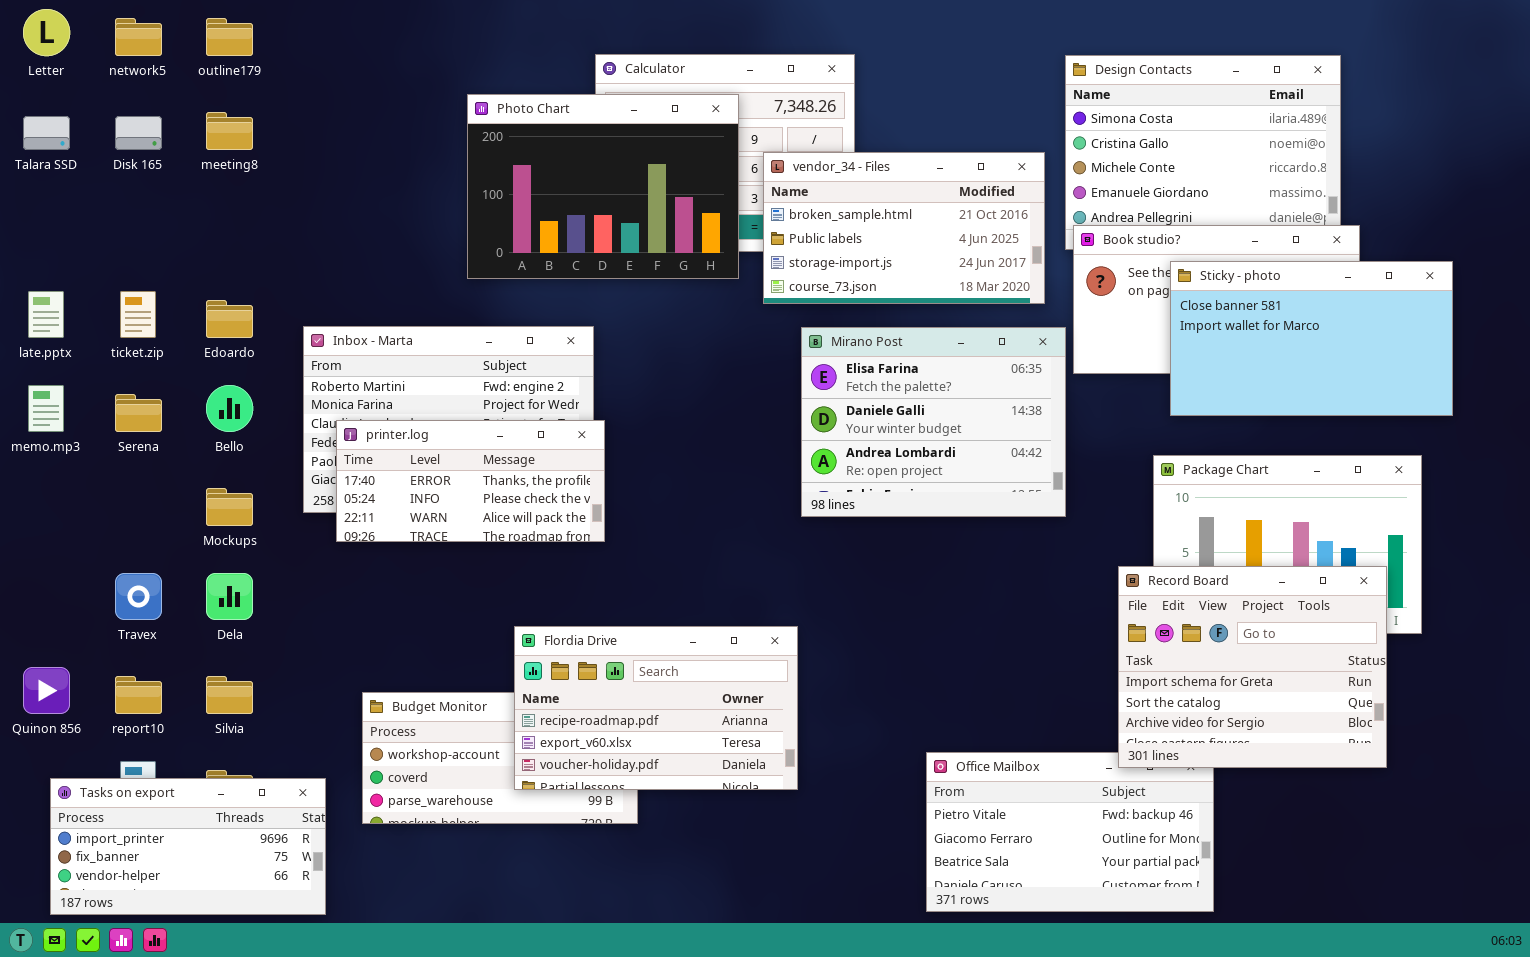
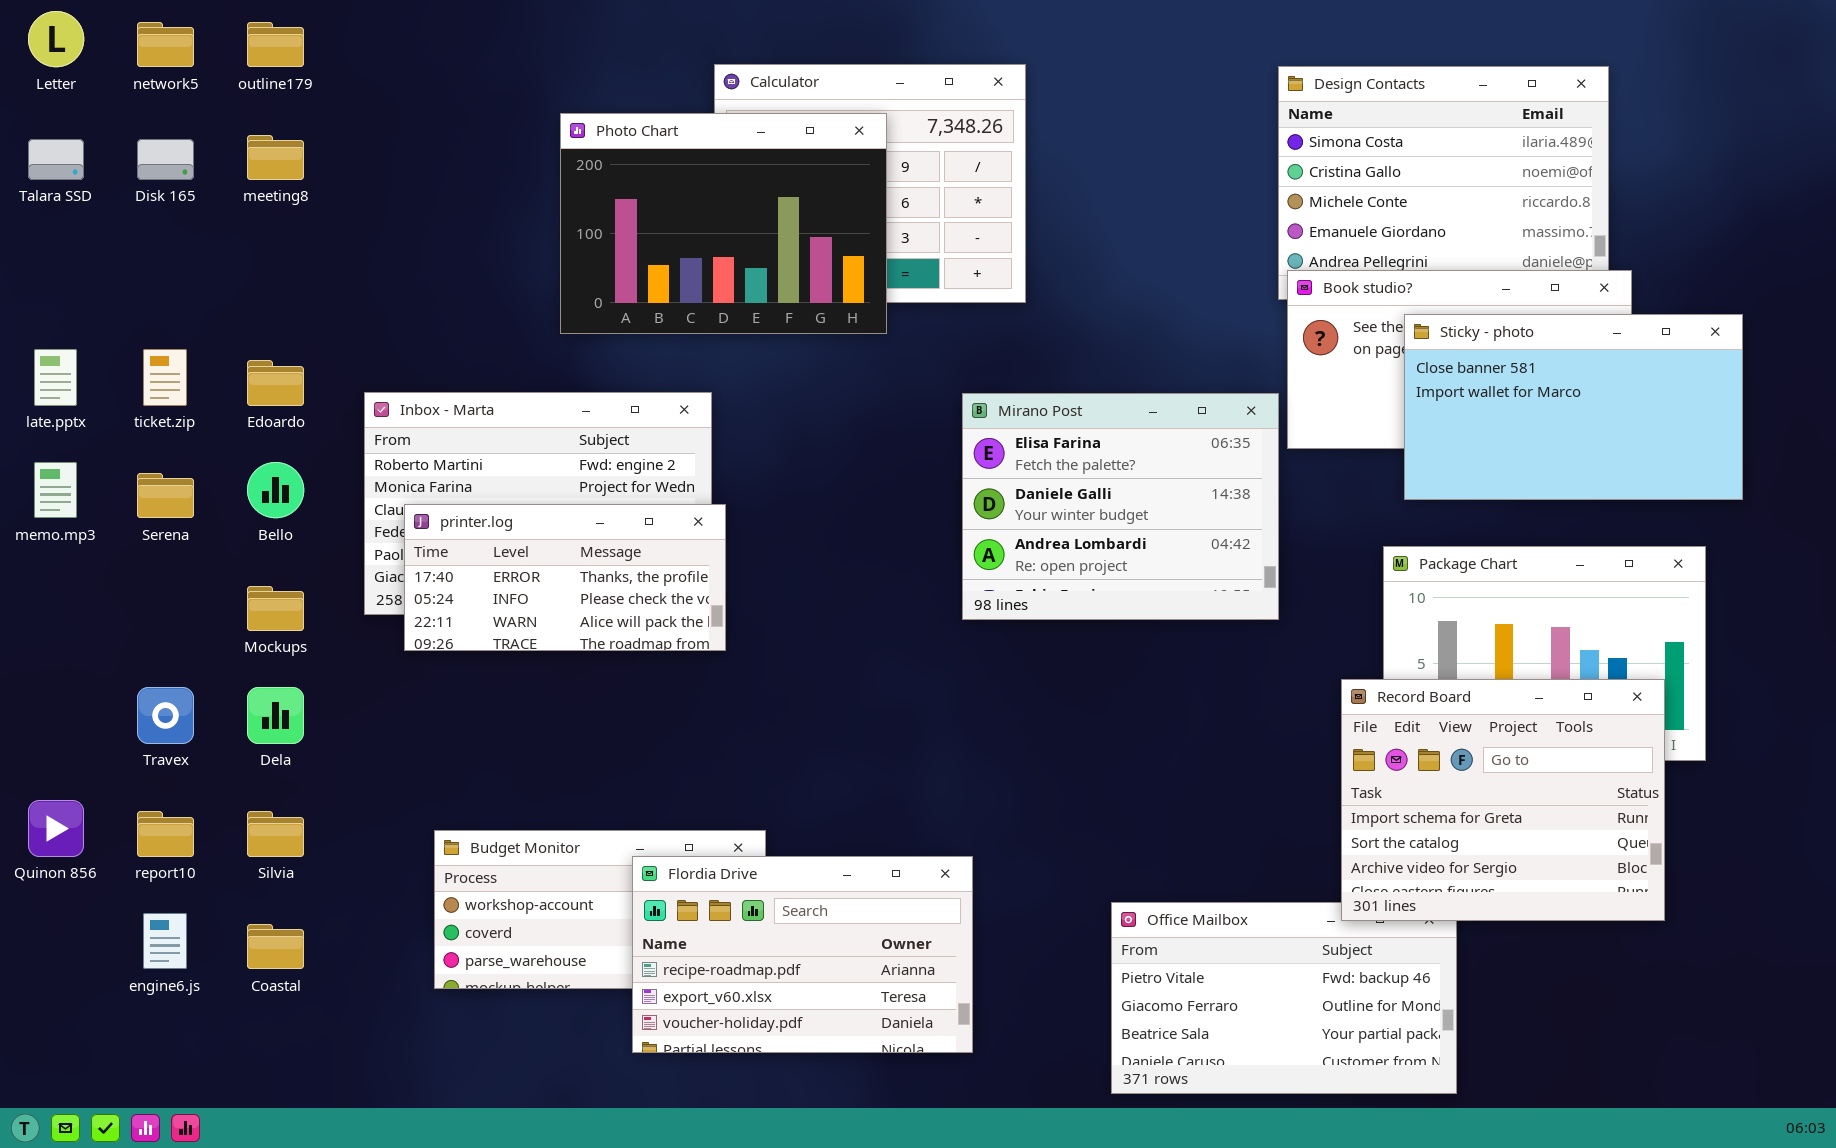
vendor_34 - Files: [763,152,1045,304] -> none, closed
Flordia Drive: [514,626,798,790] -> [632,856,973,1053], moved
Tasks on export: [50,778,326,915] -> none, closed

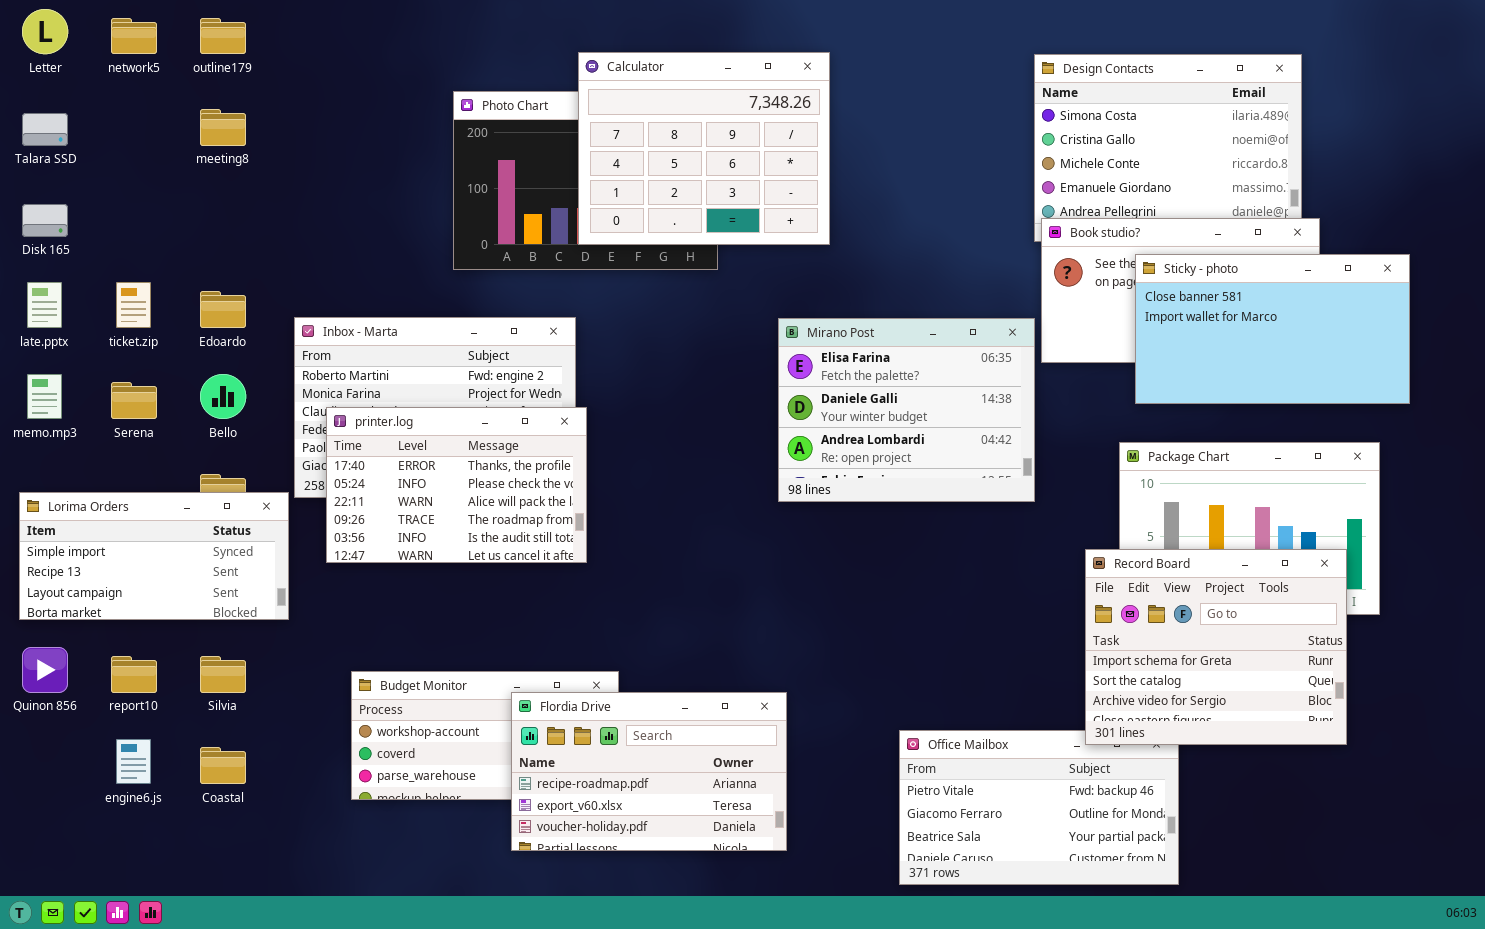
Calculator: [714,64,1026,303] -> [578,52,830,245], raised
Disk 165: [137,139,194,180] -> [22,204,68,237], moved
printer.log: [404,504,726,651] -> [326,407,587,563], resized
Lorima Orders: none -> [19,492,289,620], opened

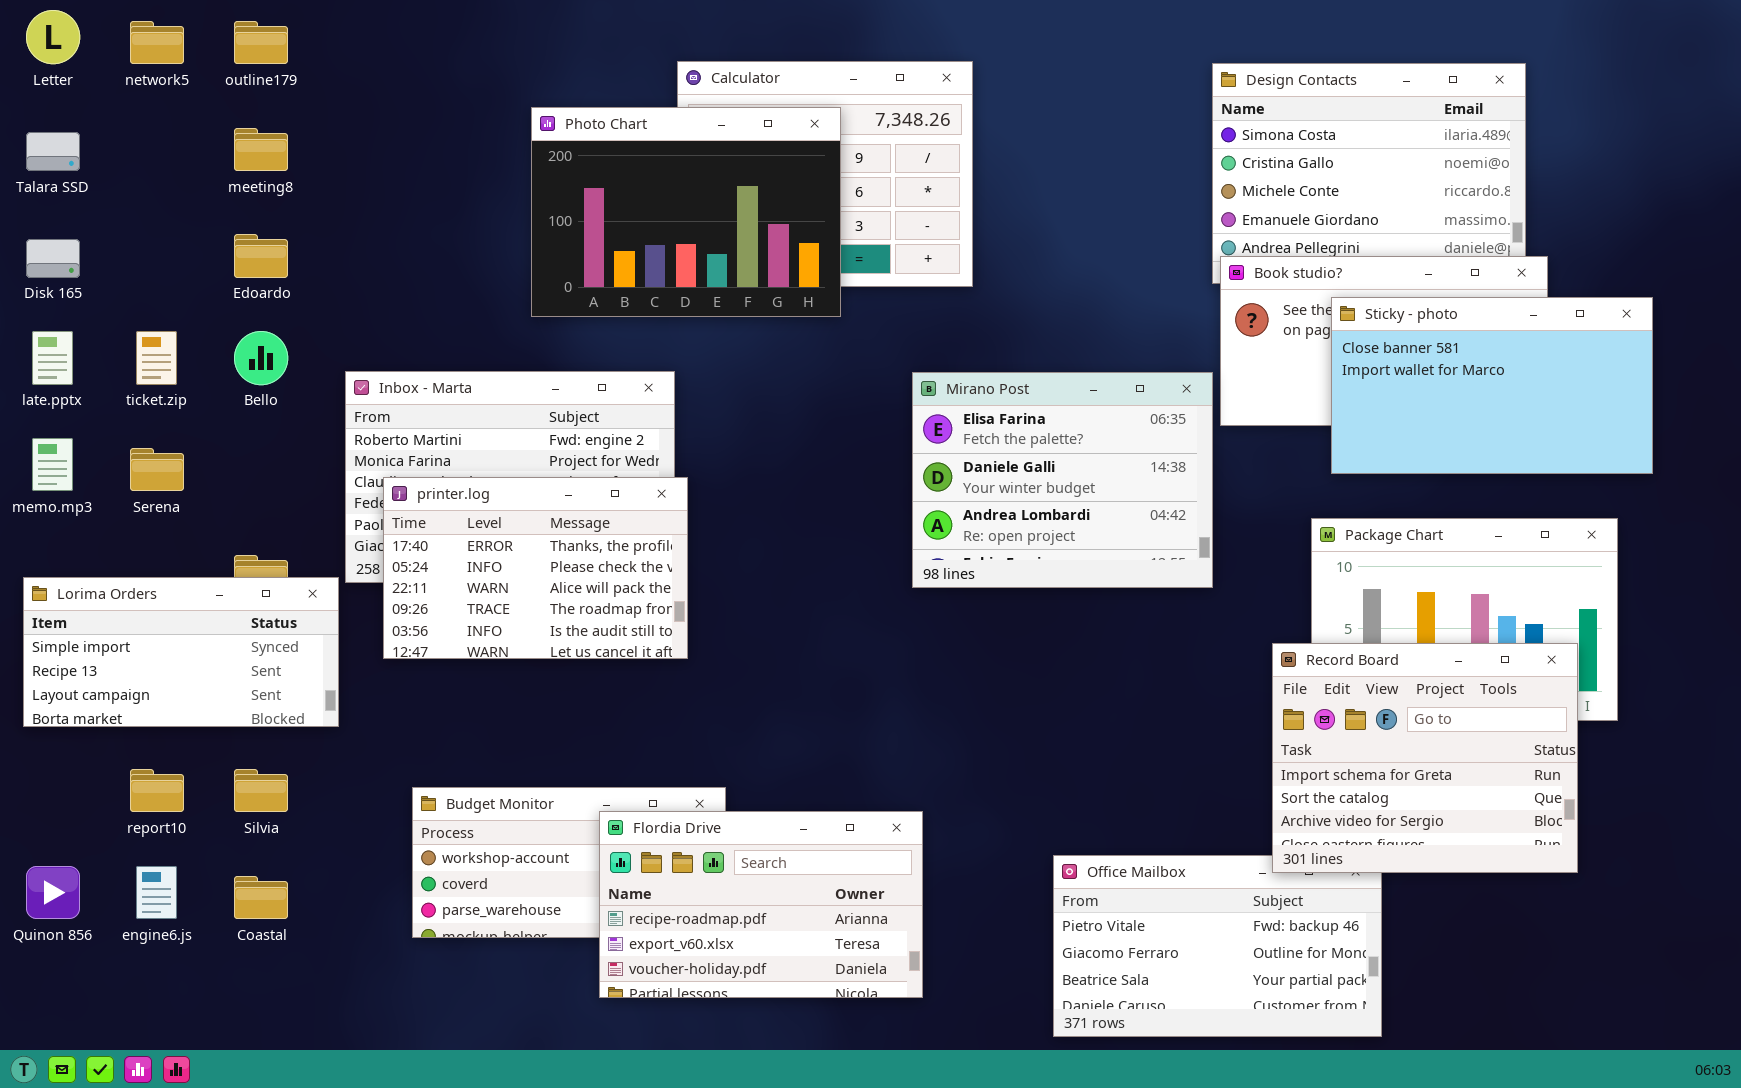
Photo Chart: [453,91,718,270] -> [531,107,841,317], raised
Edoardo: [200,291,246,328] -> [234,234,288,278], moved
Bello: [200,374,246,419] -> [234,331,288,385], moved
Quinon 856: [22,647,68,693] -> [26,866,80,919], moved

